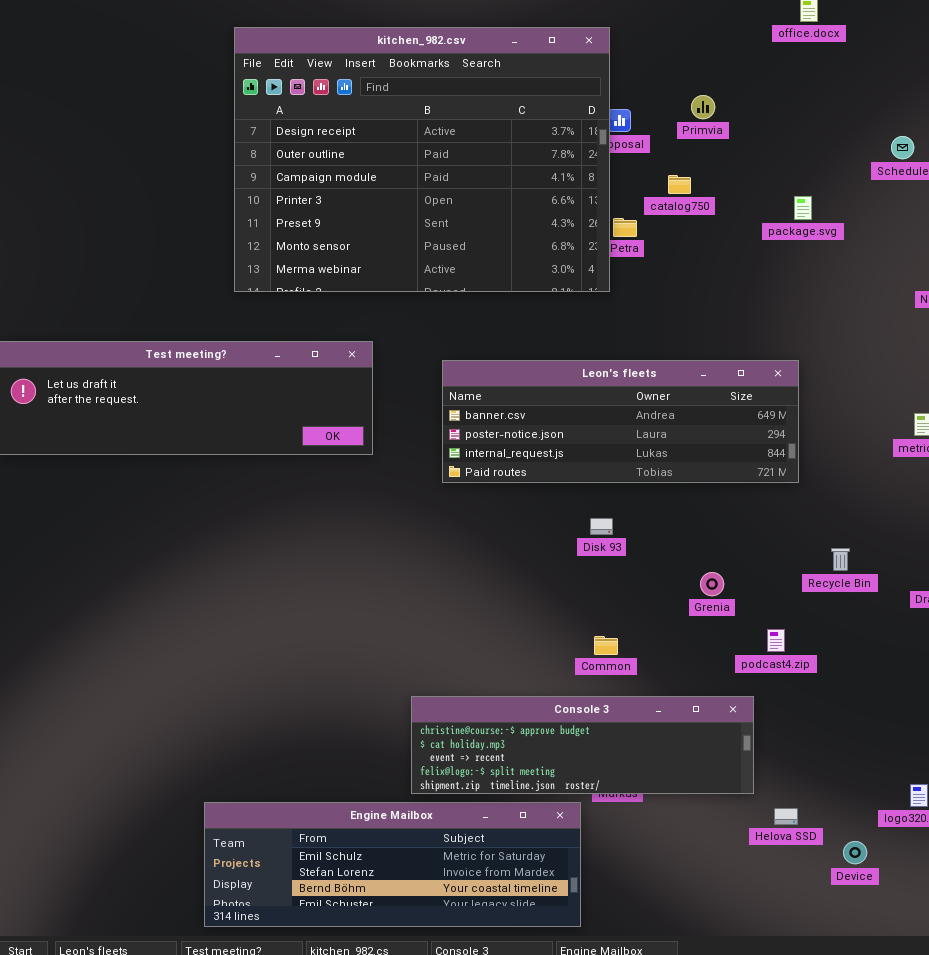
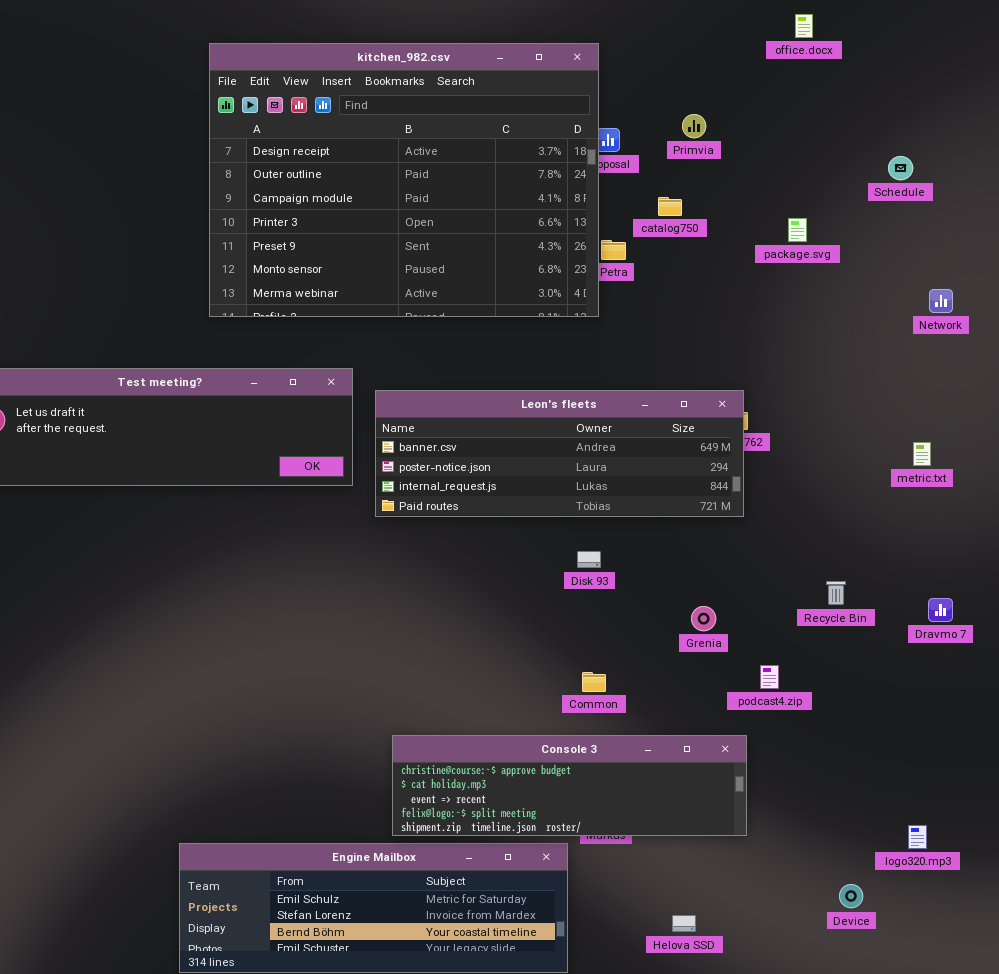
Leon's fleets: [442,360,799,483] -> [375,390,744,517], moved
Helova SSD: [774,808,798,825] -> [672,915,696,932], moved

